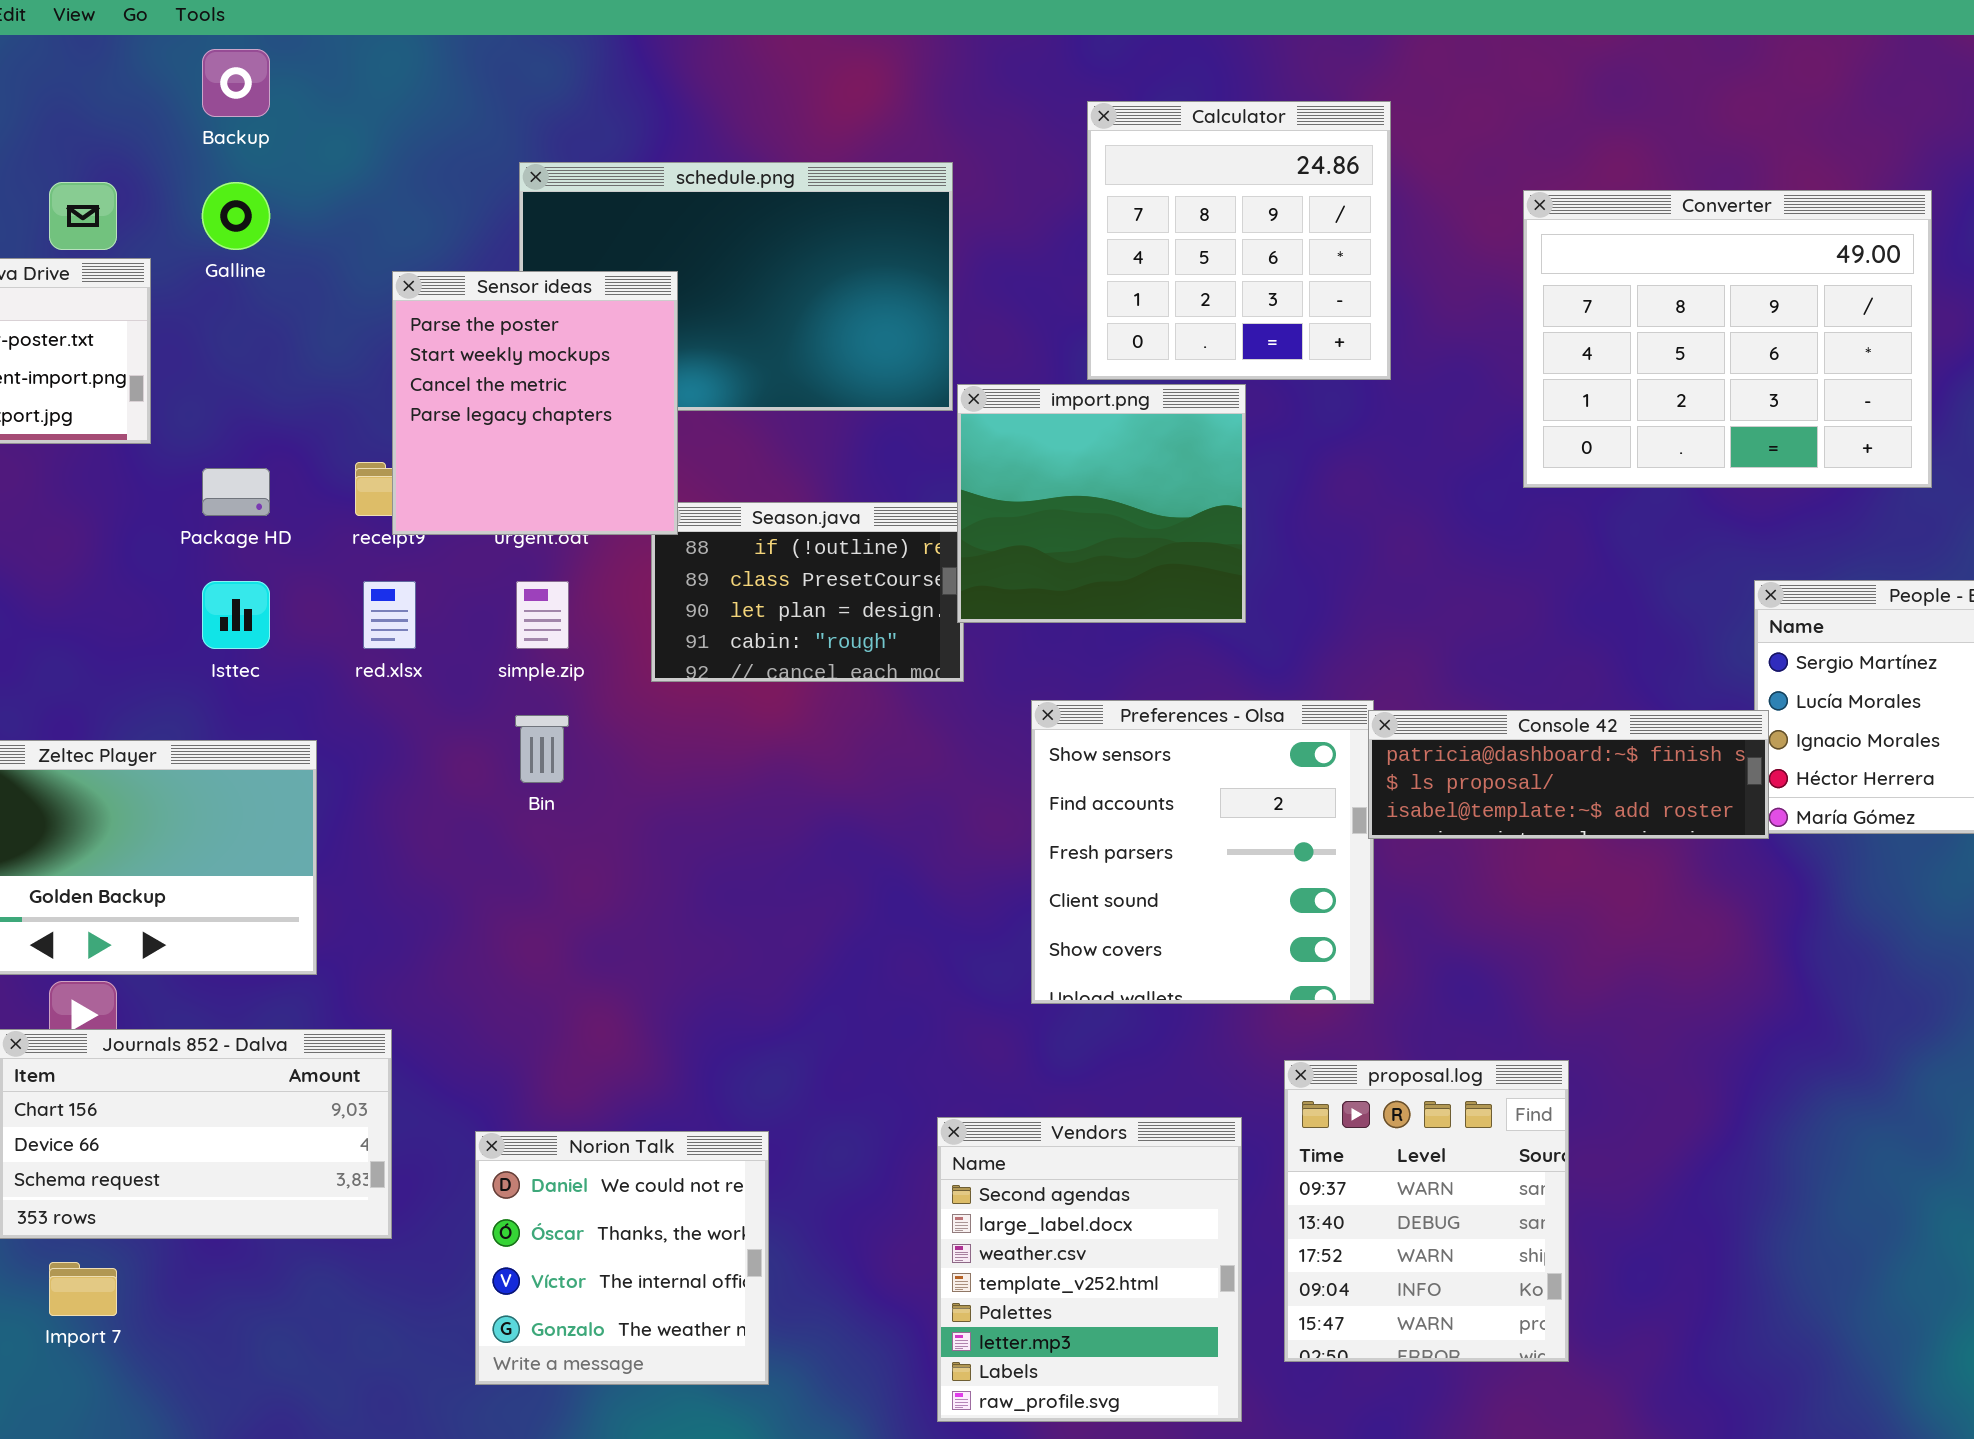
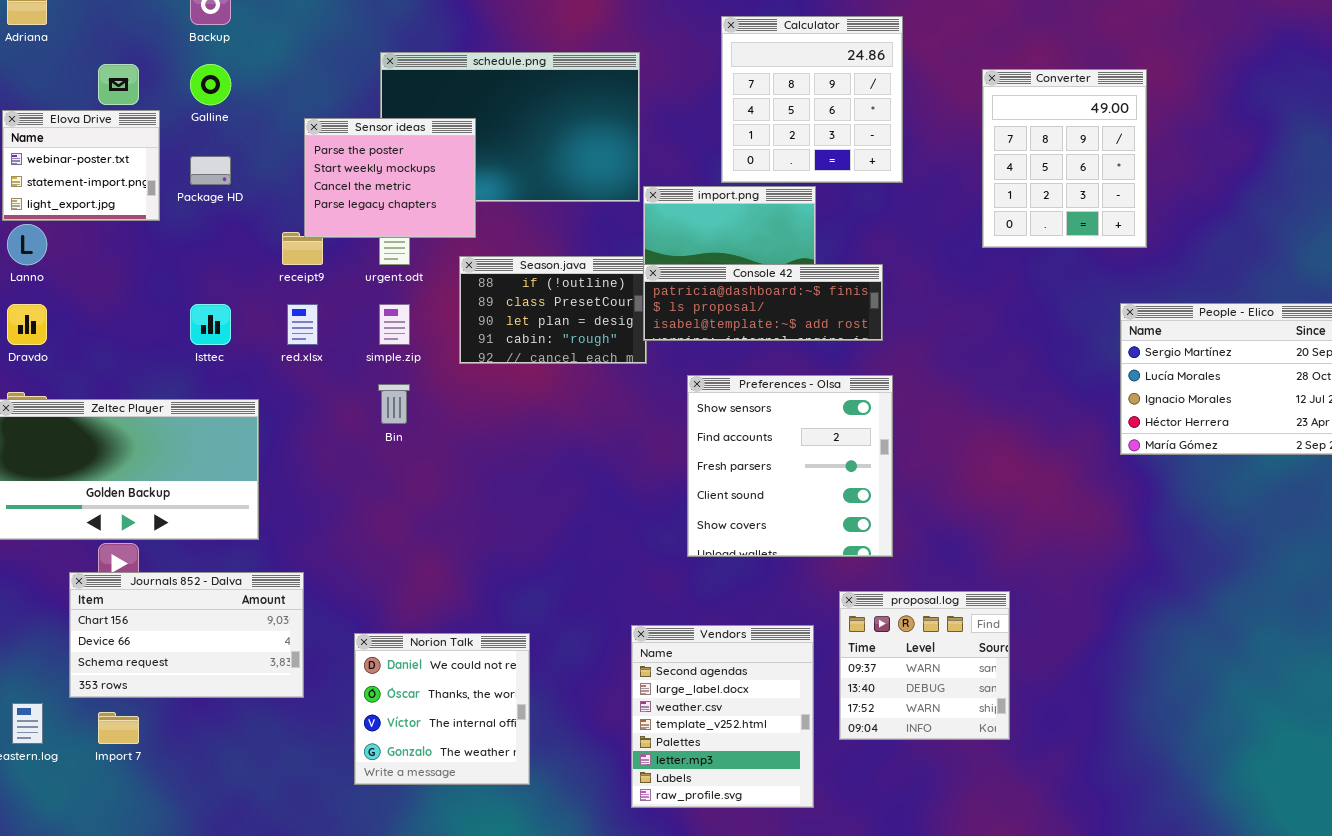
Converter: [1523,190,1932,488] -> [982,69,1147,248], resized
Sensor ideas: [392,271,678,535] -> [304,118,476,238], resized
Package HD: [202,468,270,516] -> [190,156,231,185], moved
Console 42: [1368,710,1769,839] -> [643,264,883,341], moved
proposal.log: [1284,1060,1569,1362] -> [839,591,1010,740], resized

